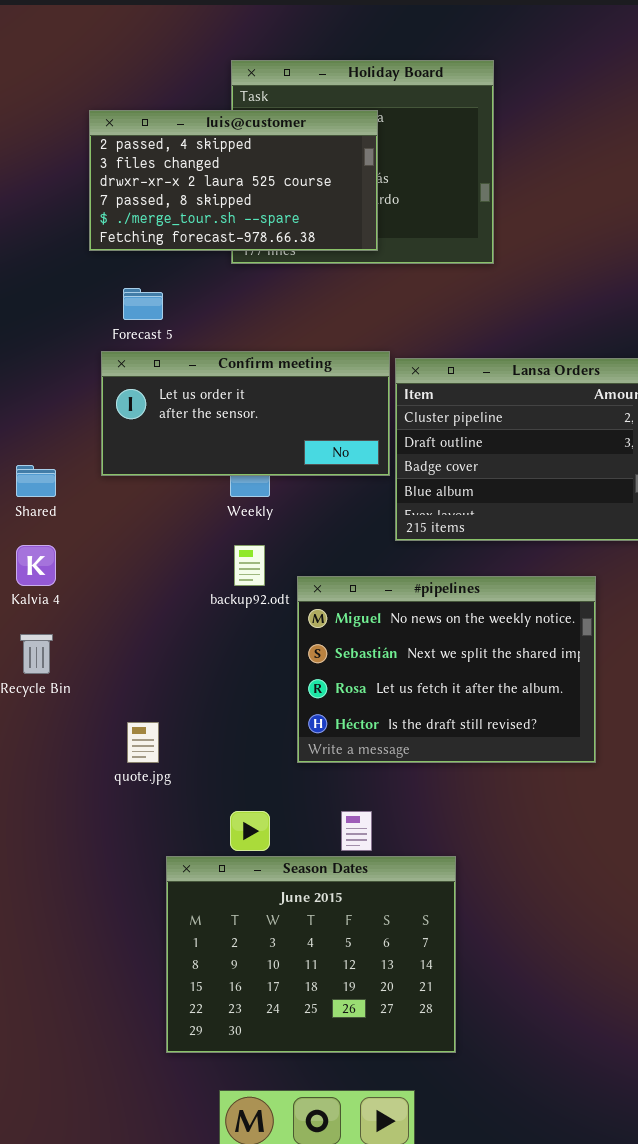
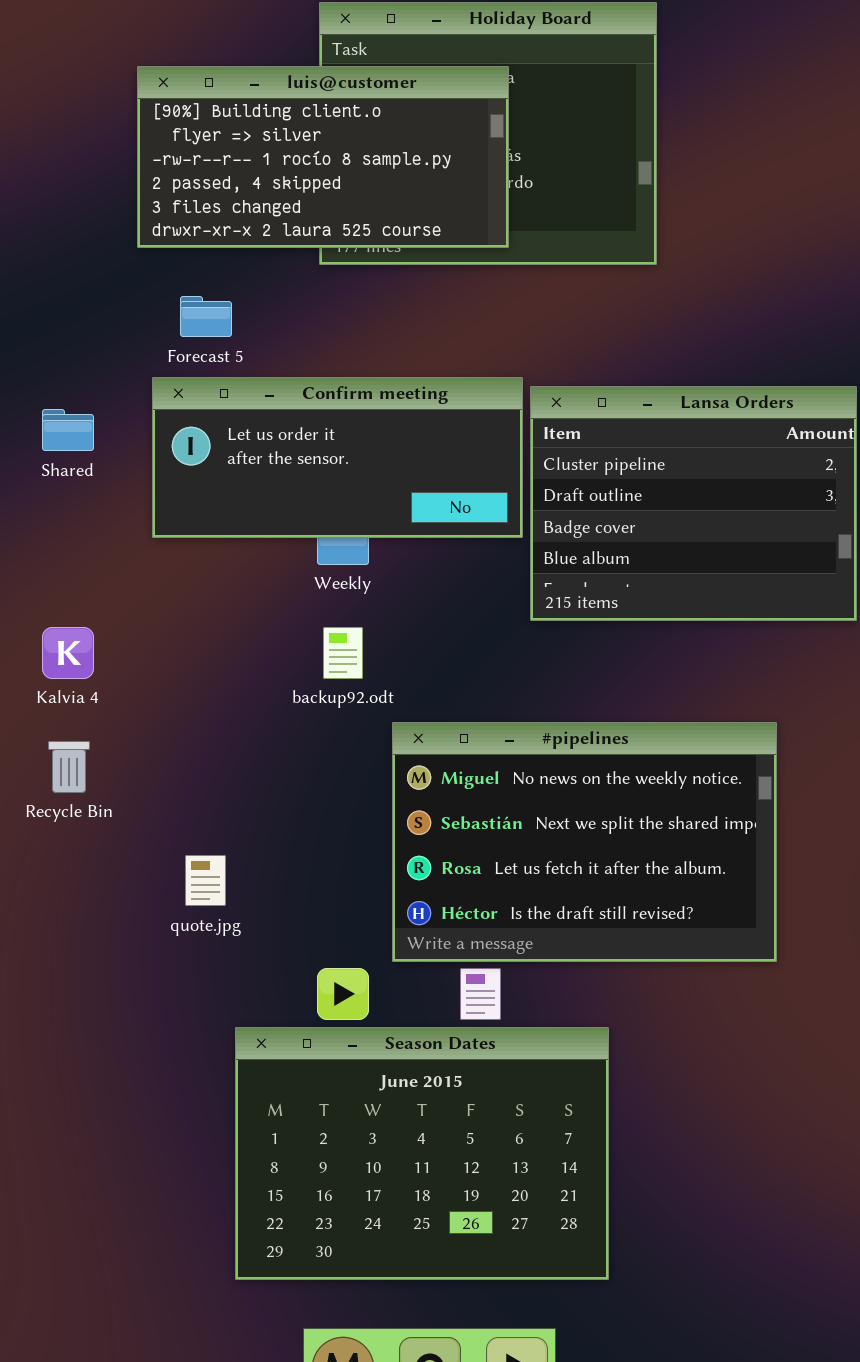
luis@customer: [89,110,378,251] -> [137,66,509,248], scrolled up 3 rows
Shared: [16,465,56,497] -> [42,409,94,451], moved
#pipelines: [297,576,596,763] -> [392,722,777,962], moved

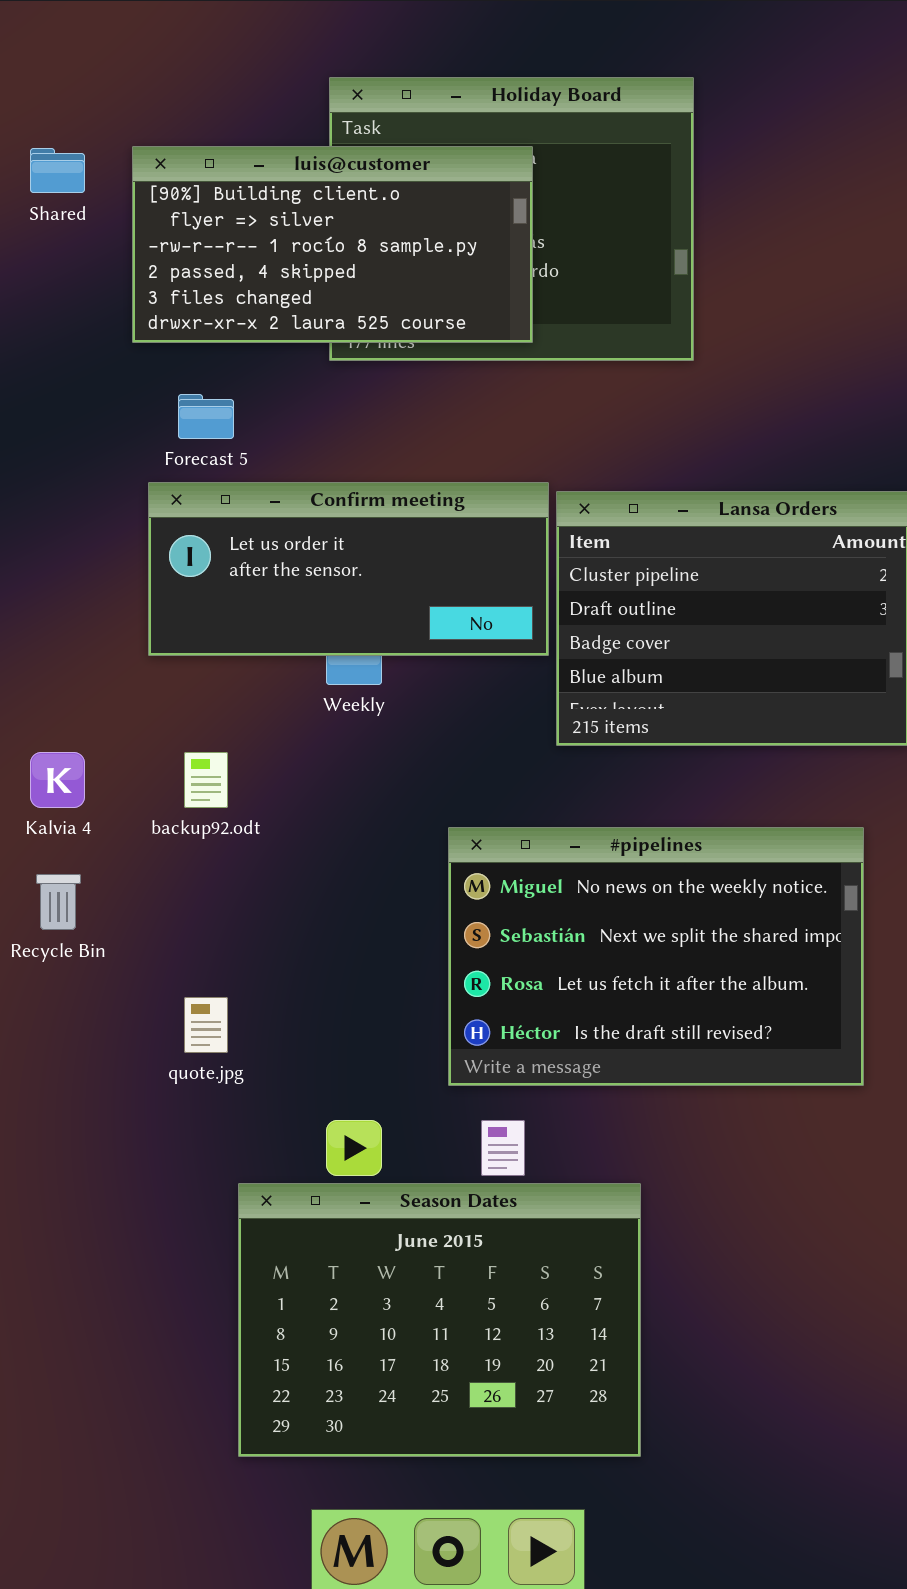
Shared: [42,409,94,451] -> [30,148,85,193], moved
backup92.odt: [323,627,363,679] -> [184,752,228,808], moved
#pipelines: [392,722,777,962] -> [448,827,864,1086], moved

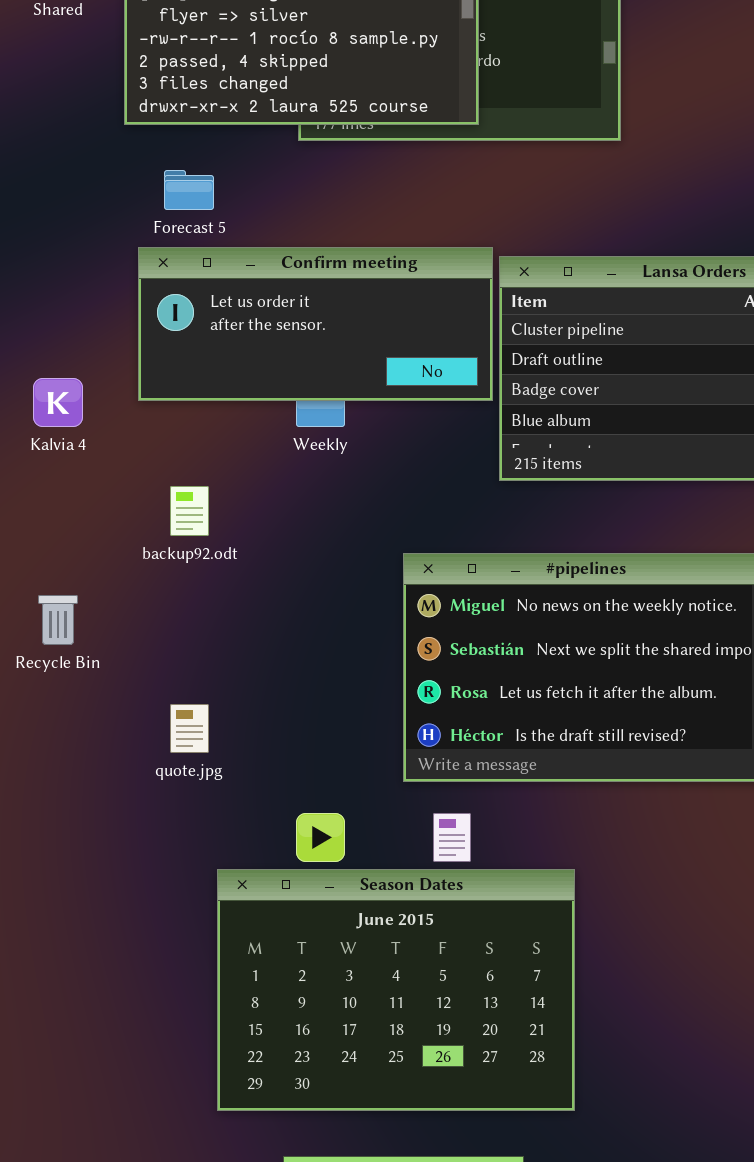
Kalvia 4: [30,752,85,808] -> [33,378,83,427], moved

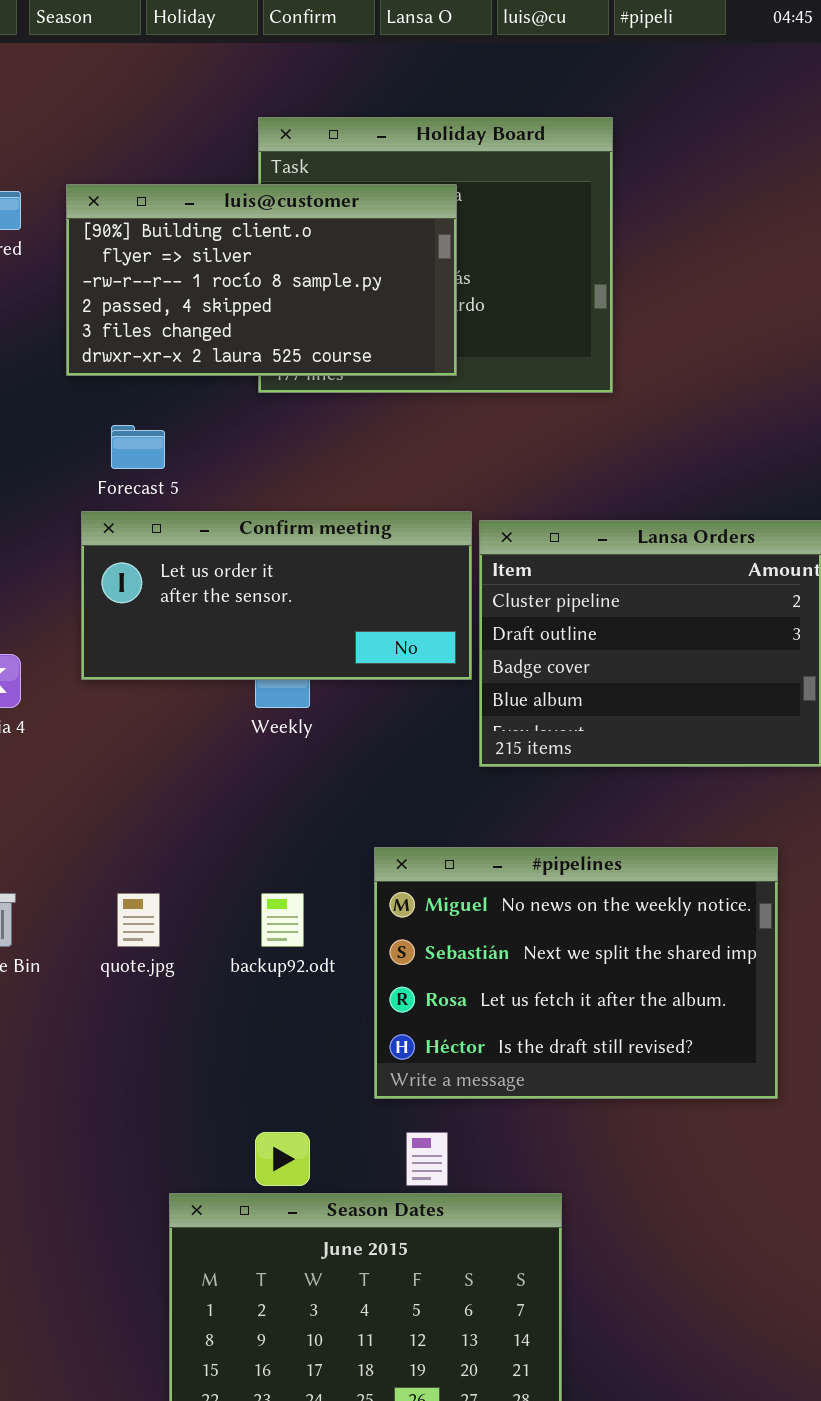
backup92.odt: [170,486,209,536] -> [261,893,304,947], moved
quote.jpg: [170,704,209,753] -> [117,893,160,947], moved

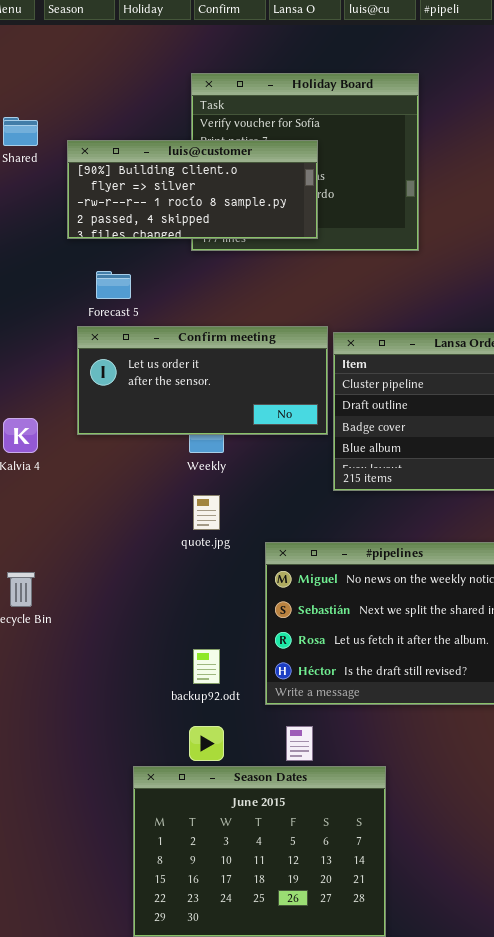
luis@customer: [66,184,457,376] -> [67,140,318,239], resized
quote.jpg: [117,893,160,947] -> [193,495,220,530], moved
backup92.odt: [261,893,304,947] -> [193,649,220,684], moved

